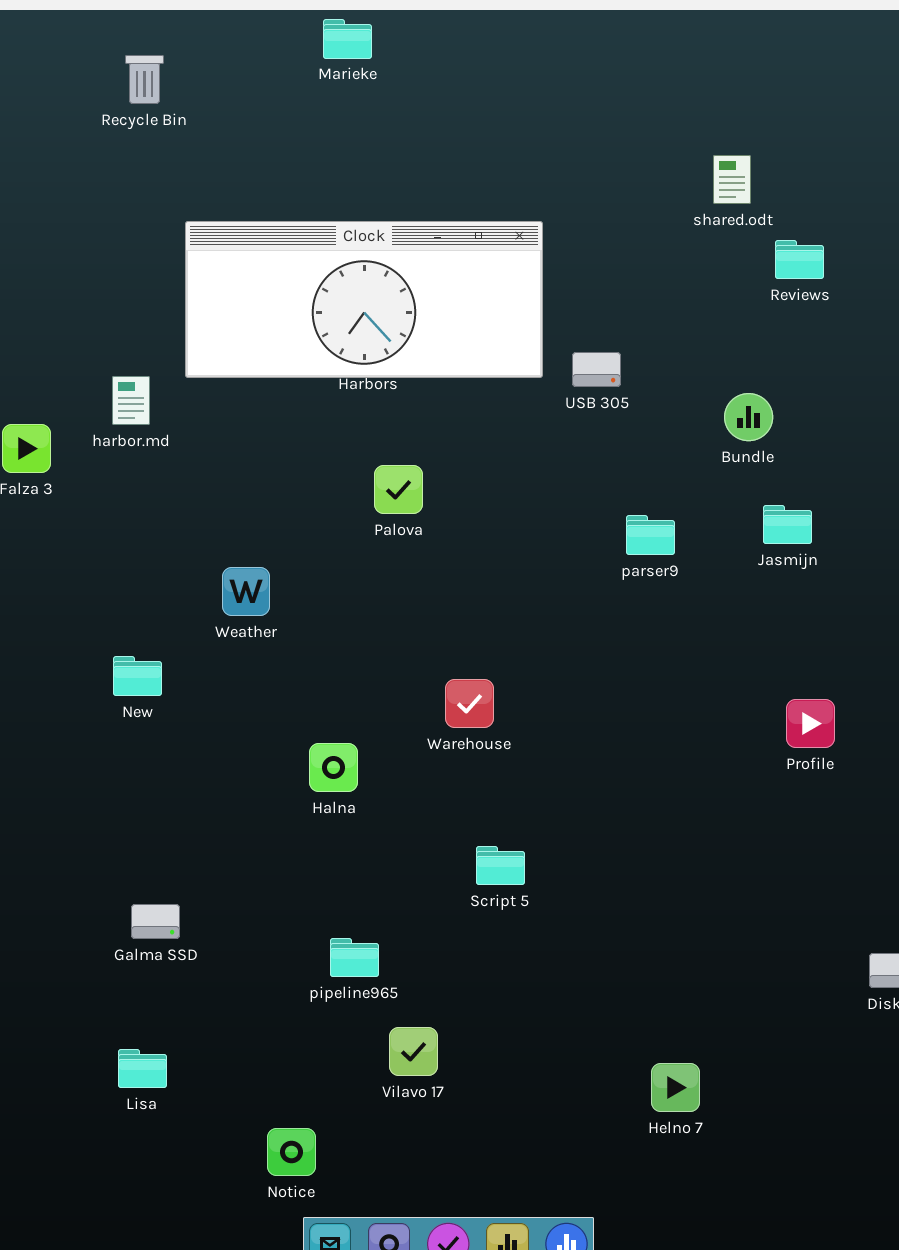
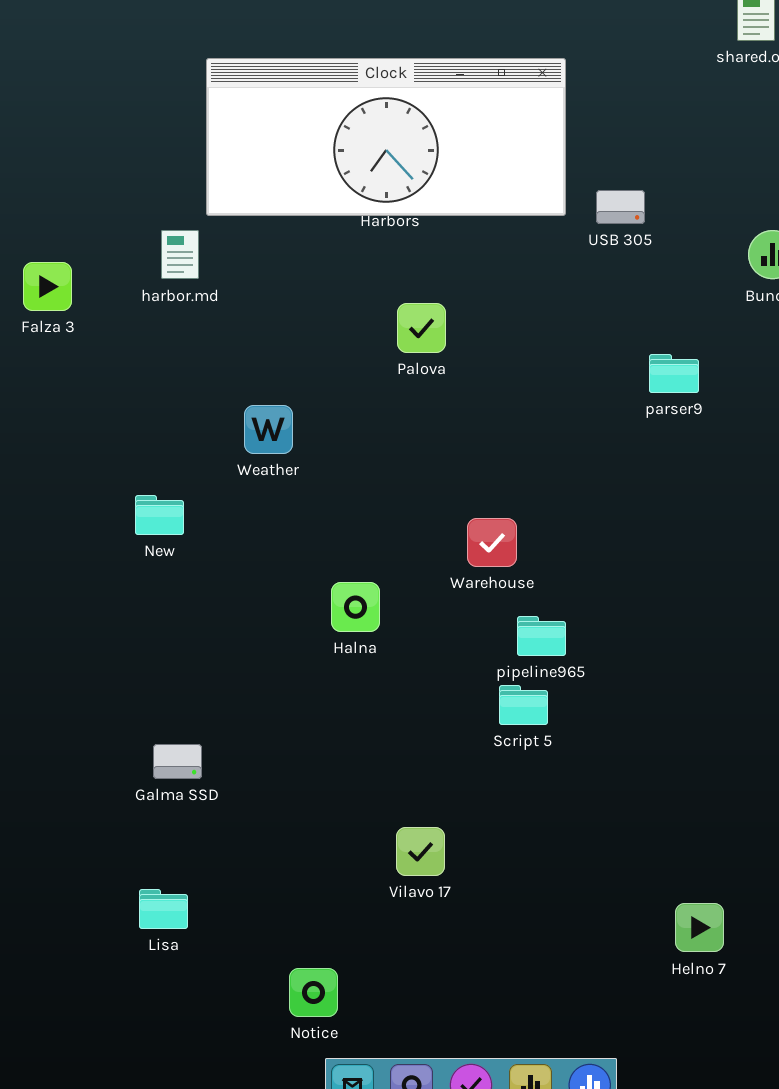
harbor.md: [112,376,150,425] -> [161,230,199,279], moved
pipeline965: [330,938,379,977] -> [517,616,566,656], moved
Vilavo 17: [389,1027,438,1076] -> [396,827,445,876], moved

